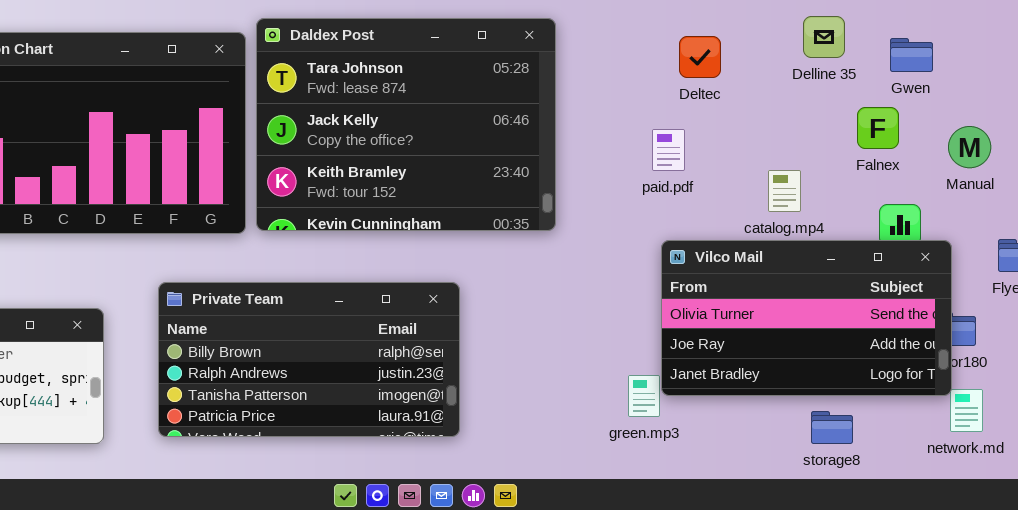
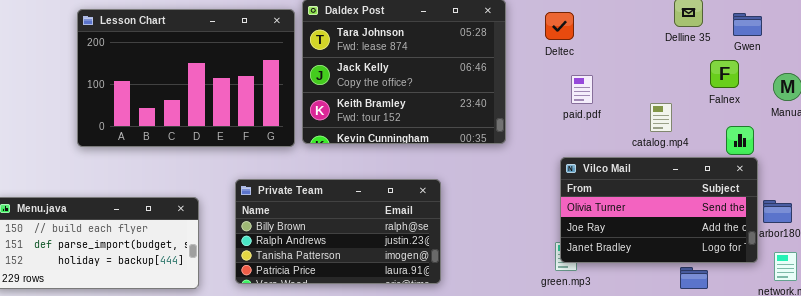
Deltec: [679,36,721,78] -> [545,12,574,40], moved
Vilco Mail: [661,240,952,396] -> [560,157,758,263], moved

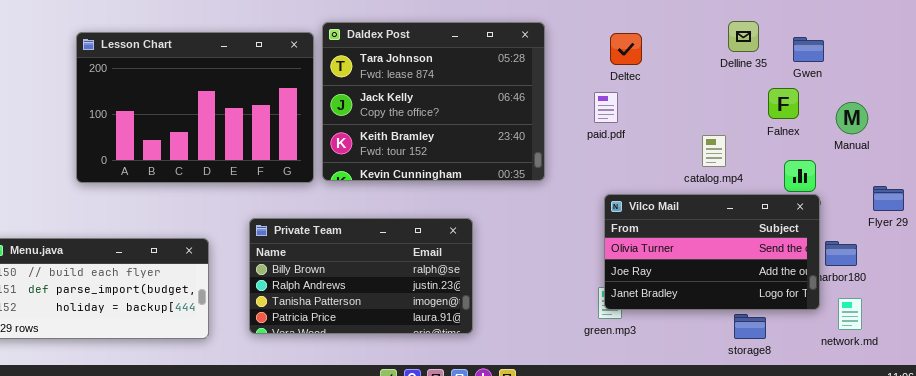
Deltec: [545,12,574,40] -> [610,33,642,65], moved
paid.pdf: [571,75,593,104] -> [594,92,618,123], moved

